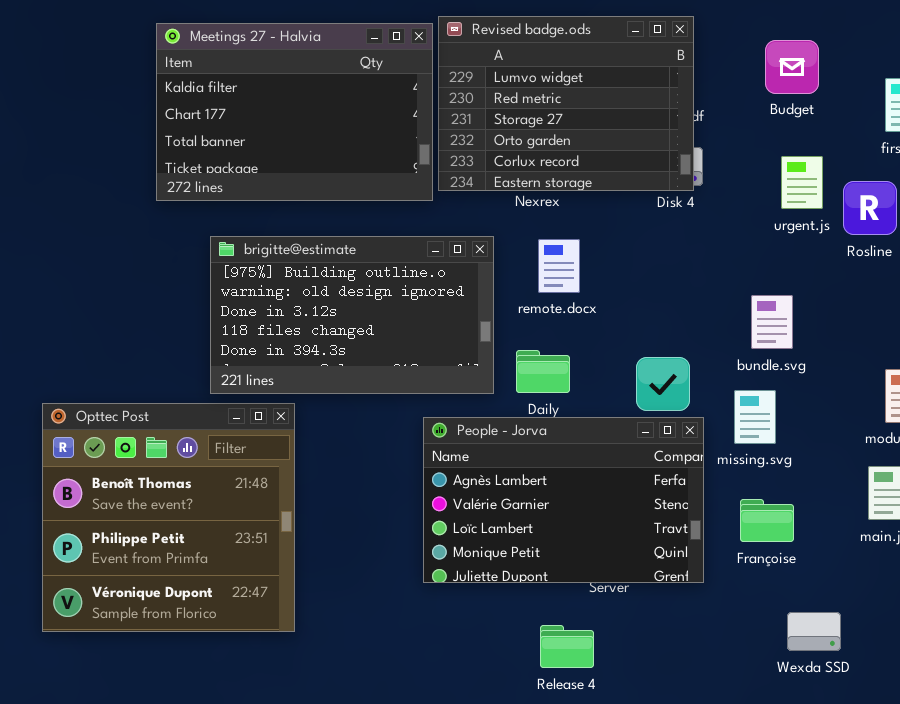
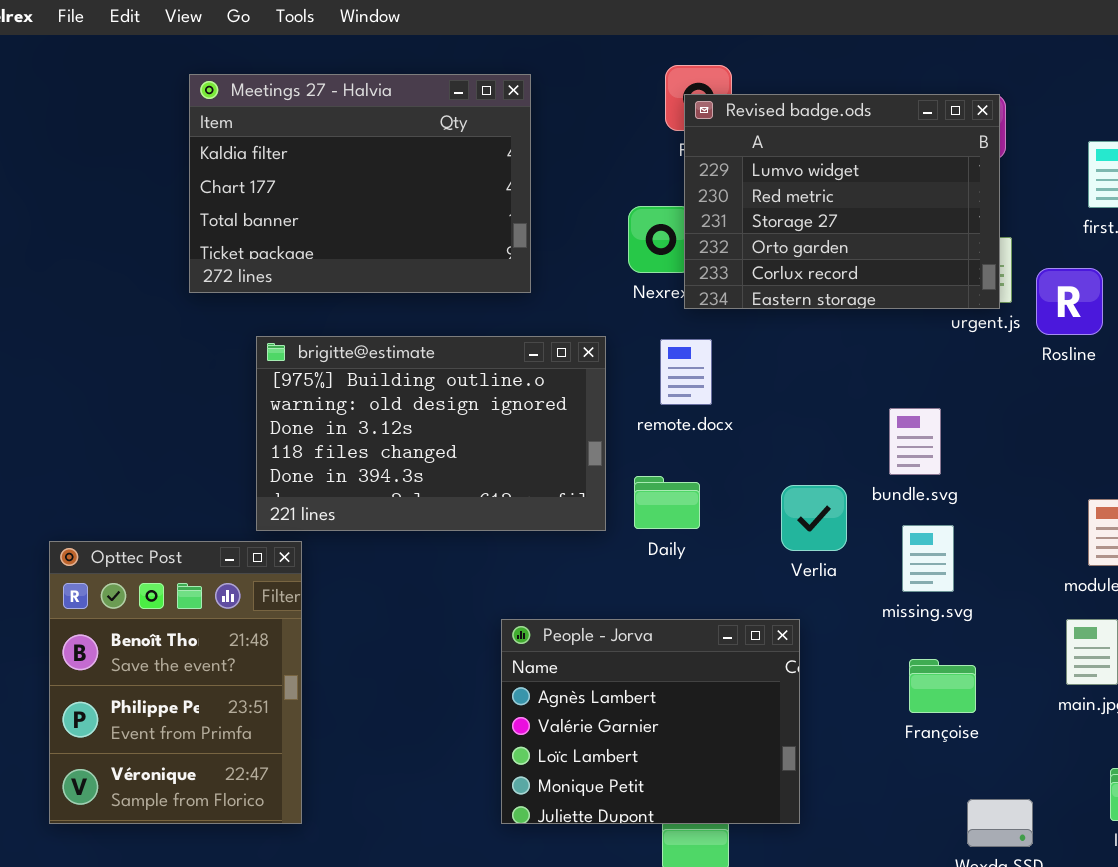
Revised badge.ods: [438,16,694,191] -> [684,94,1000,309], moved
bundle.svg: [751,295,793,349] -> [889,408,941,475], moved
Opttec Post: [42,403,295,632] -> [49,541,302,824], resized
People - Jorva: [423,417,704,583] -> [501,619,800,824], moved, resized

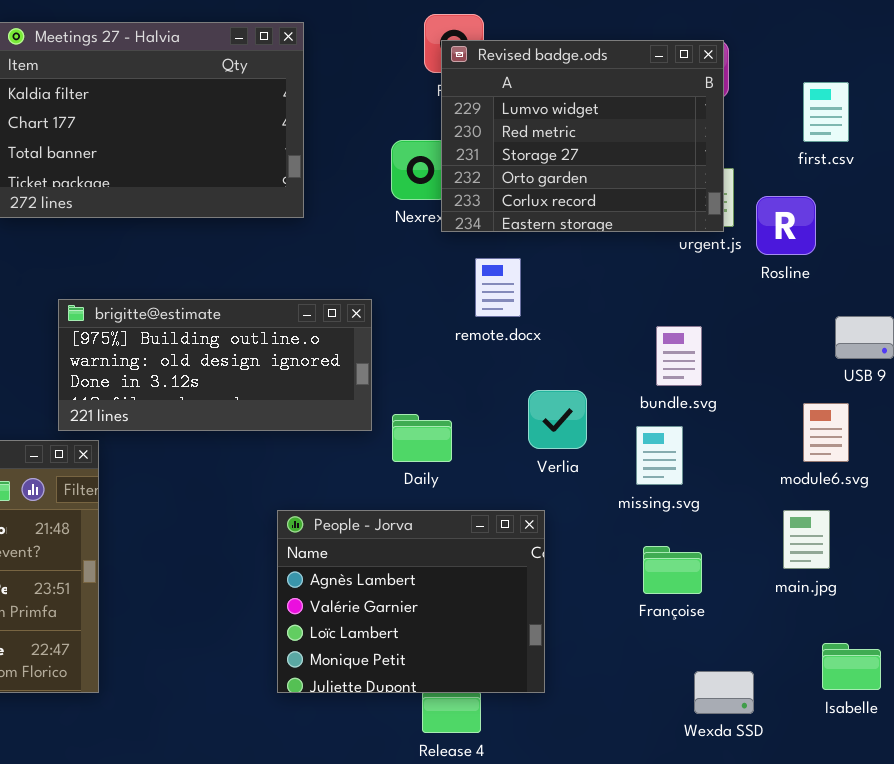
brigitte@estimate: [256,336,606,531] -> [58,299,372,431], resized
remote.docx: [660,339,712,405] -> [475,258,521,317], moved
bundle.svg: [889,408,941,475] -> [656,326,702,386], moved
Daily: [634,476,700,529] -> [392,414,452,462], moved

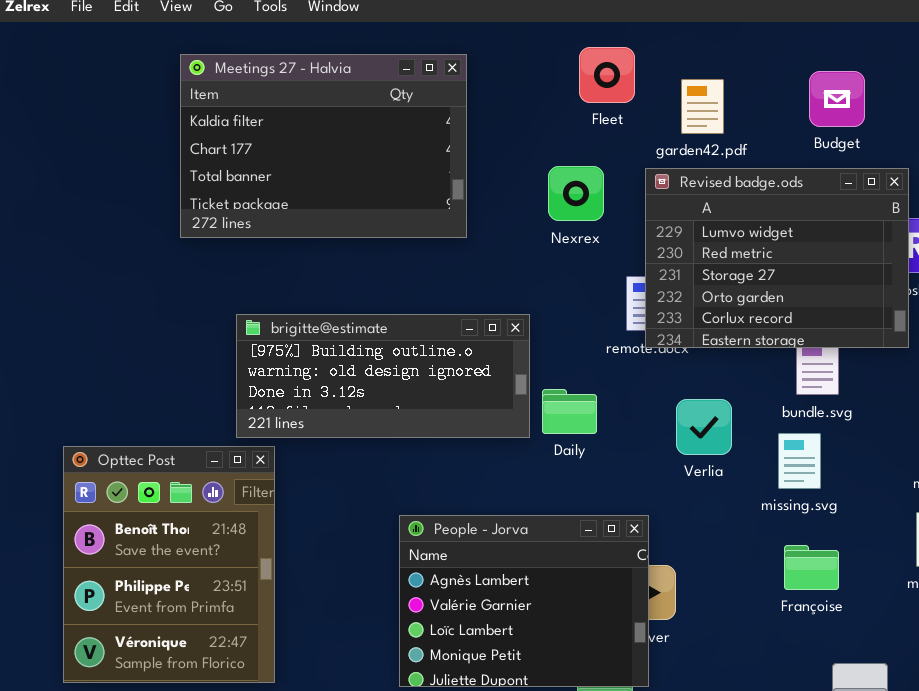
Revised badge.ods: [441,40,724,232] -> [645,168,909,348], moved
Daily: [392,414,452,462] -> [542,389,597,434], moved
People - Jorva: [277,510,545,693] -> [399,515,649,687], moved

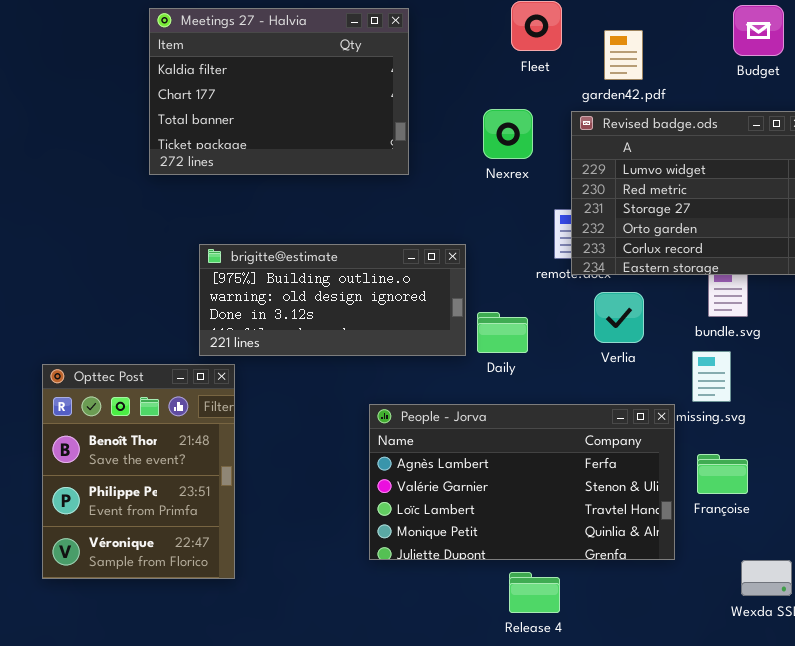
Budget: [809,71,865,127] -> [733,5,784,56], moved
Verlia: [676,399,732,455] -> [594,292,644,343], moved
People - Jorva: [399,515,649,687] -> [369,404,675,560], moved, resized

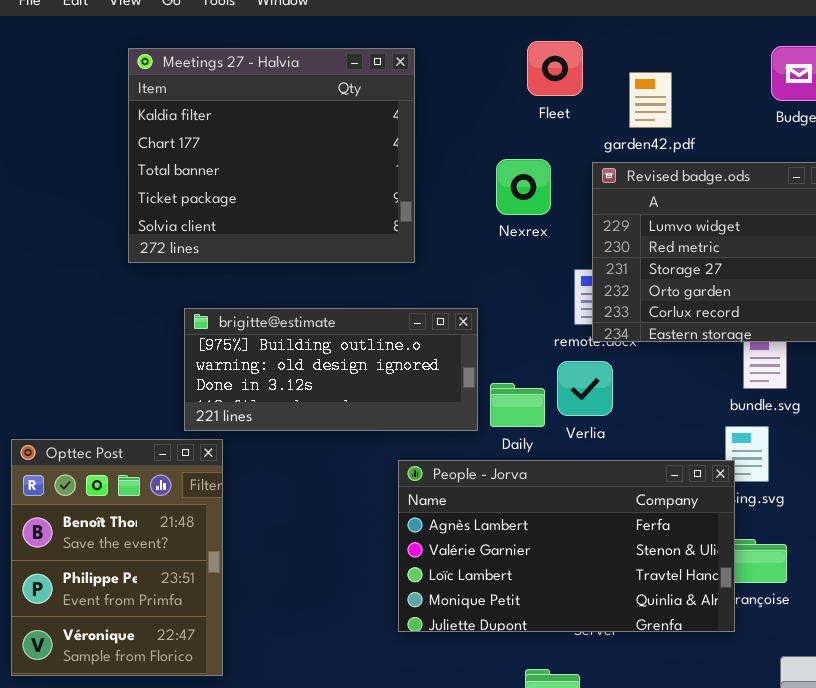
Meetings 27 - Halvia: [149,8,409,175] -> [128,48,415,263], resized
Verlia: [594,292,644,343] -> [557,361,613,416], moved
People - Jorva: [369,404,675,560] -> [398,460,735,632], moved

